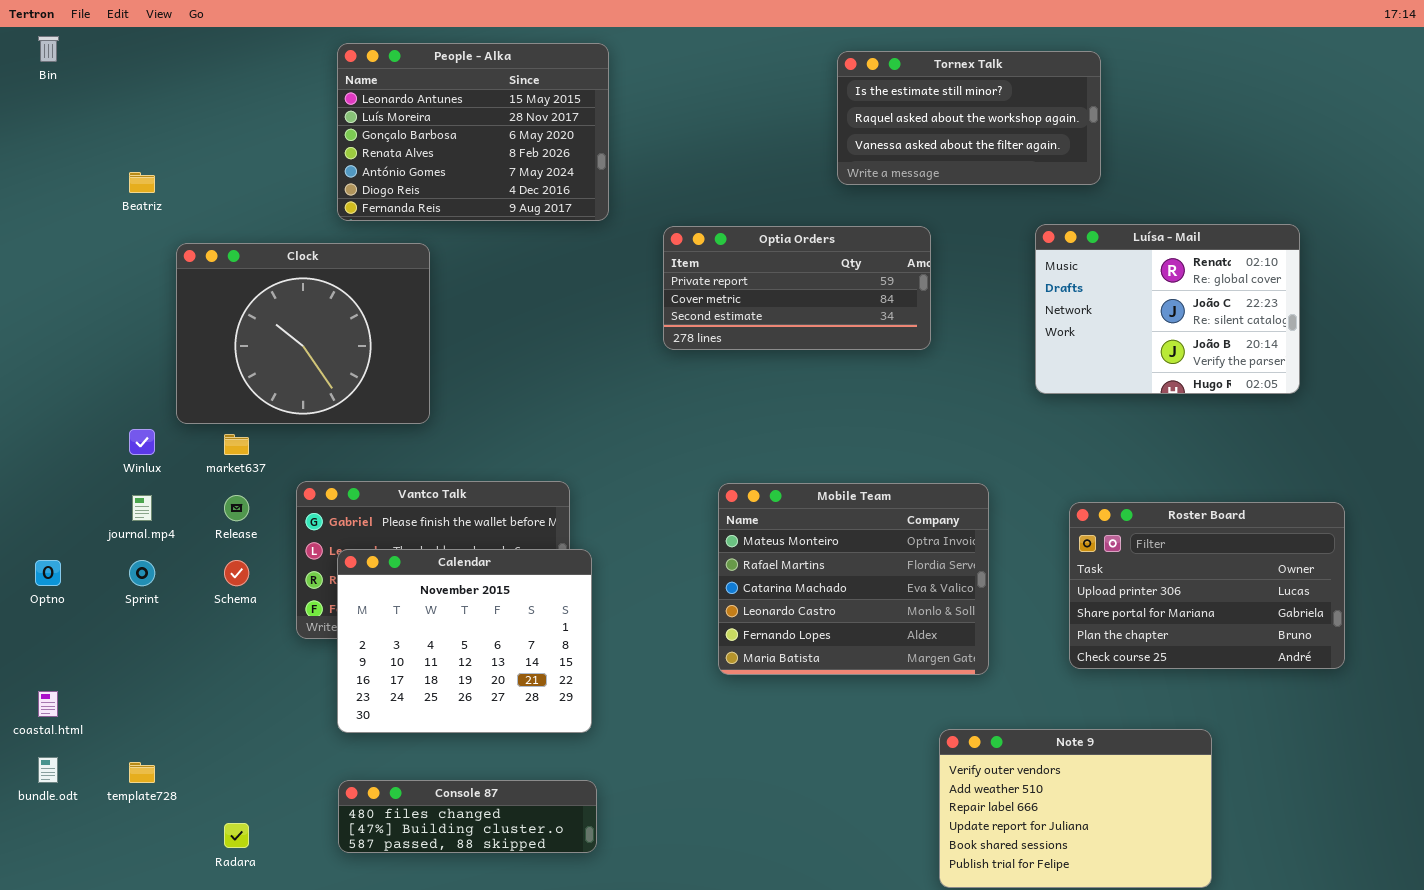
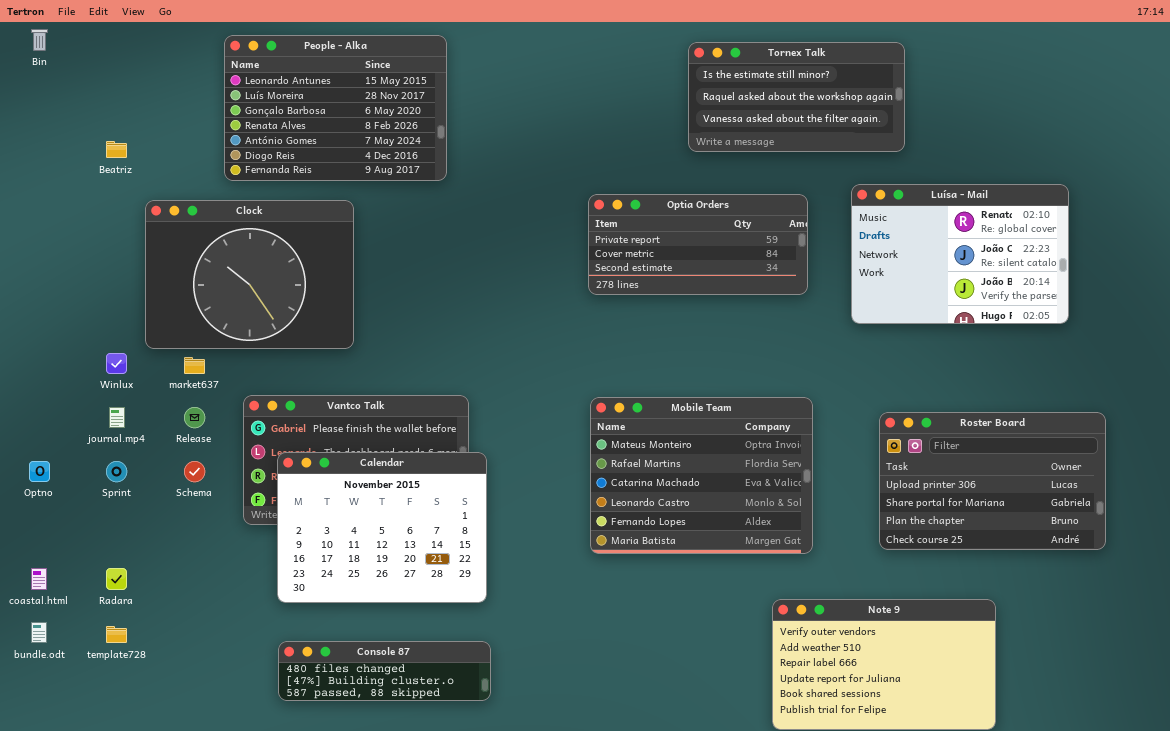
People - Alka: [337,43,609,221] -> [224,35,447,181], moved
Optia Orders: [663,226,931,350] -> [588,194,808,295], moved
Radara: [224,823,249,848] -> [106,568,127,590], moved

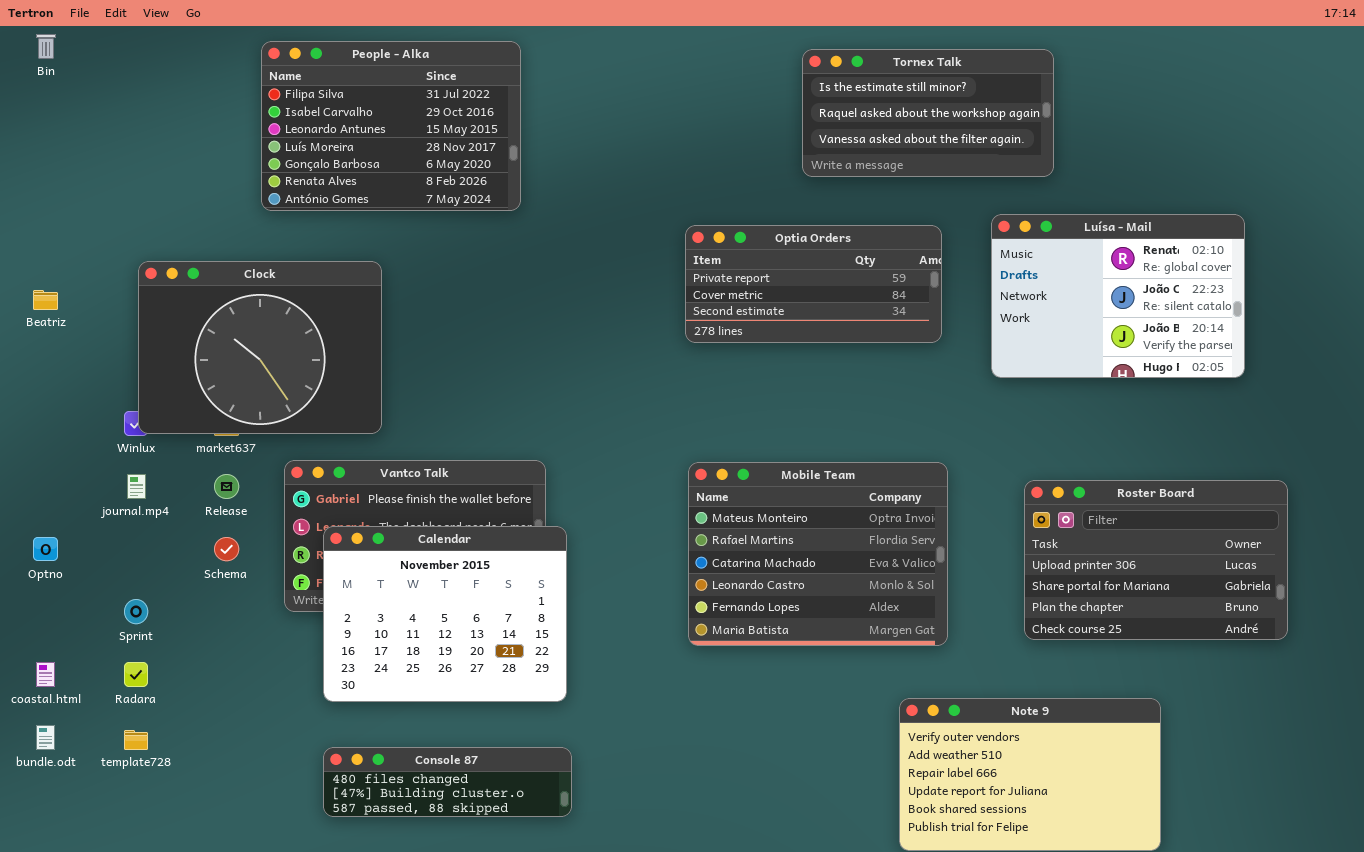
People - Alka: [224,35,447,181] -> [261,41,521,211], scrolled up 2 rows
Beatriz: [106,141,127,158] -> [33,290,58,310], moved
Clock: [145,200,354,349] -> [138,261,382,434], moved
Sprint: [106,461,127,482] -> [124,599,148,624], moved

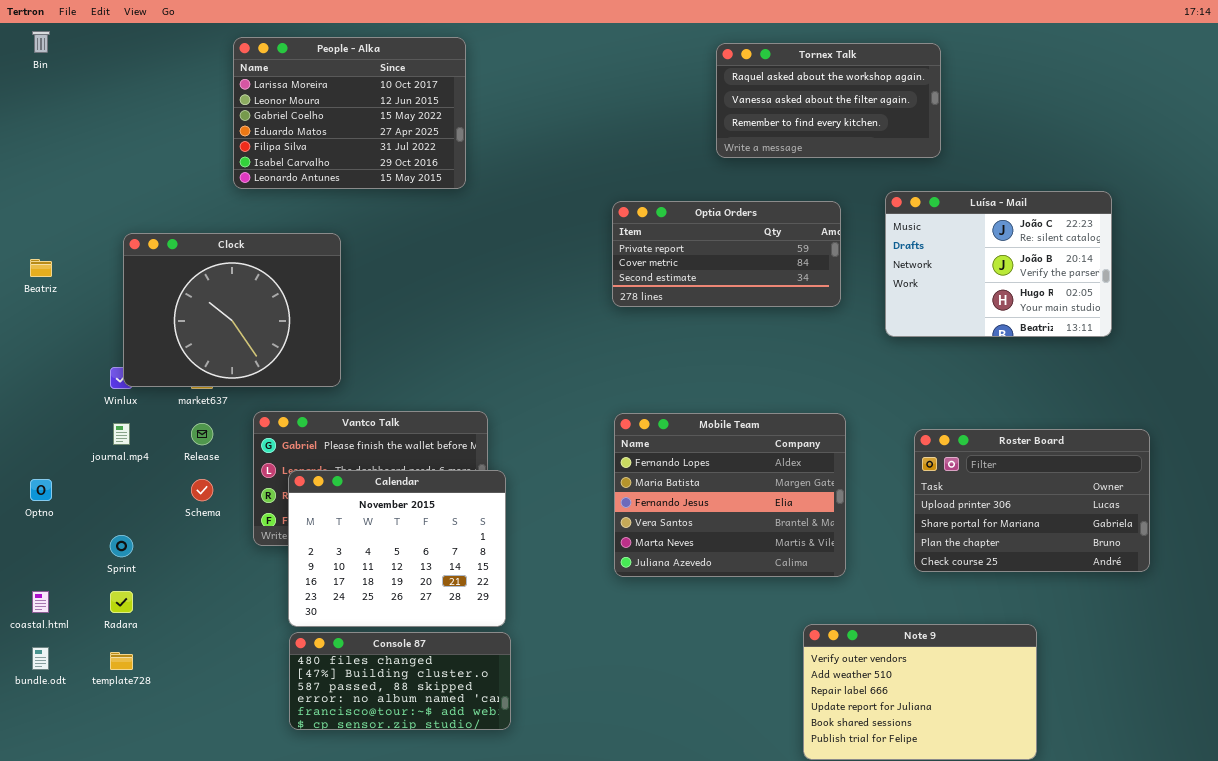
People - Alka: [261,41,521,211] -> [233,37,466,189], scrolled up 4 rows
Tornex Talk: [802,49,1054,177] -> [716,43,941,158], scrolled down 1 row
Luísa - Mail: [991,214,1245,378] -> [885,191,1112,337], scrolled down 1 row
Mobile Team: [688,462,948,646] -> [614,413,846,577], scrolled down 4 rows
Console 87: [323,747,572,817] -> [289,632,511,730], resized

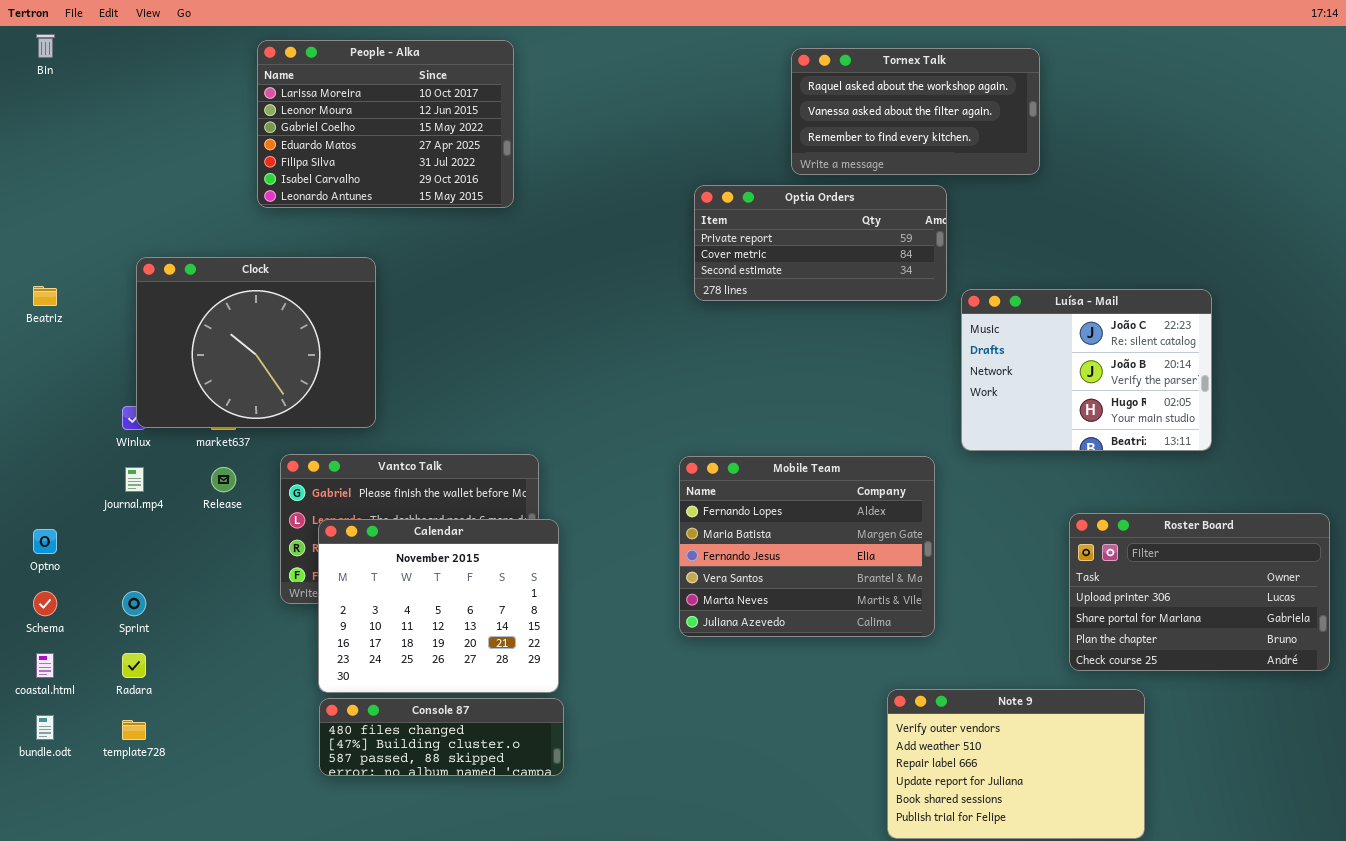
Luísa - Mail: [885,191,1112,337] -> [961,289,1212,451], moved
Optia Orders: [612,201,841,307] -> [694,185,947,301], moved
Roster Board: [914,429,1150,572] -> [1069,513,1330,671], moved
Schema: [191,479,213,501] -> [33,591,57,616], moved
Console 87: [289,632,511,730] -> [319,698,564,776], resized

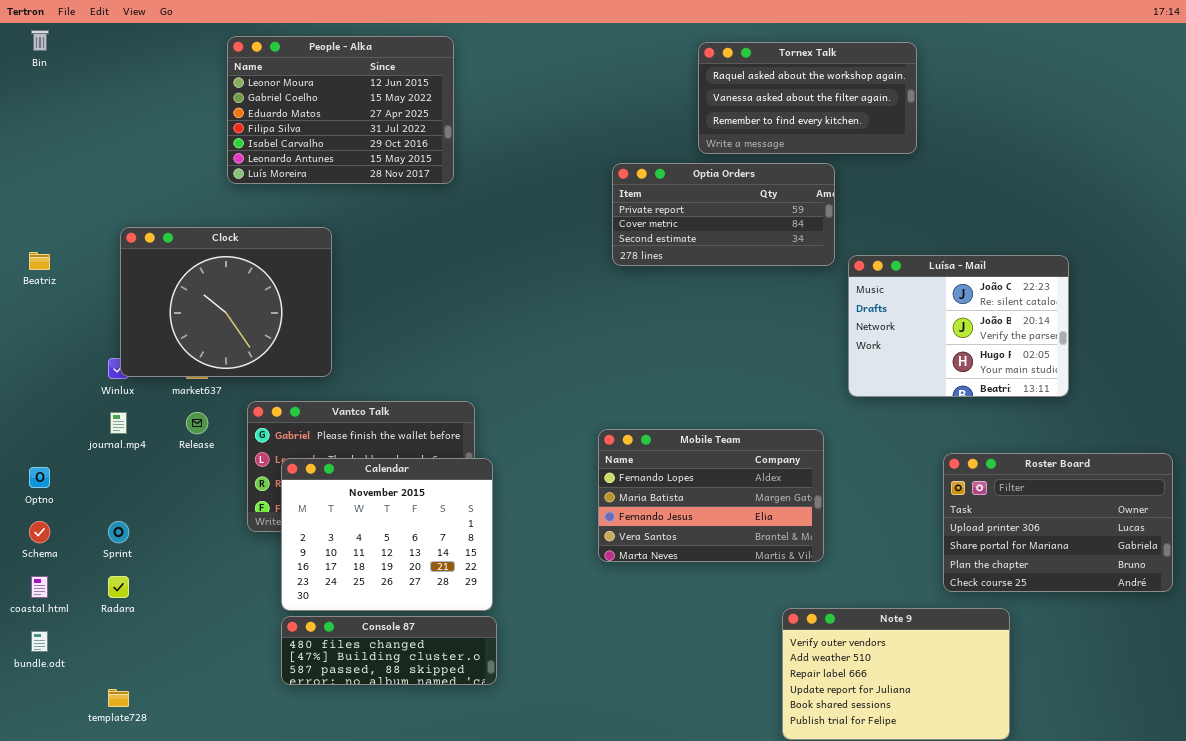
People - Alka: [257,40,514,208] -> [227,36,454,184], scrolled down 1 row
Mobile Team: [679,456,935,637] -> [598,429,824,562], resized
template728: [122,720,146,740] -> [108,689,129,707], moved

